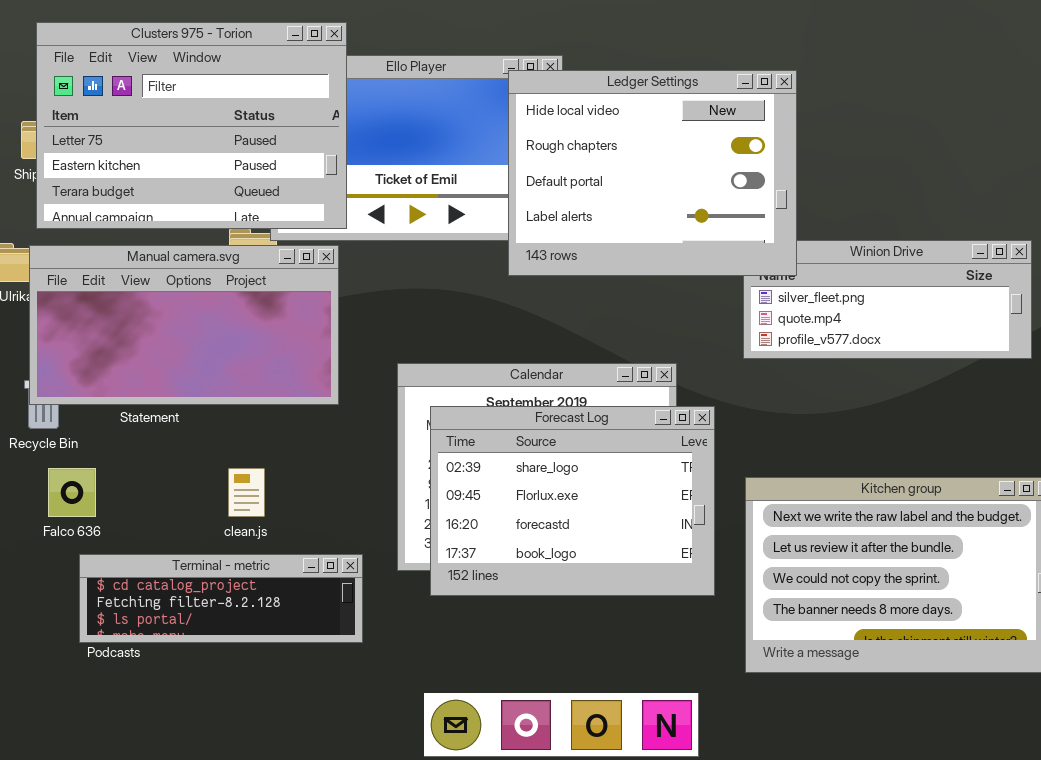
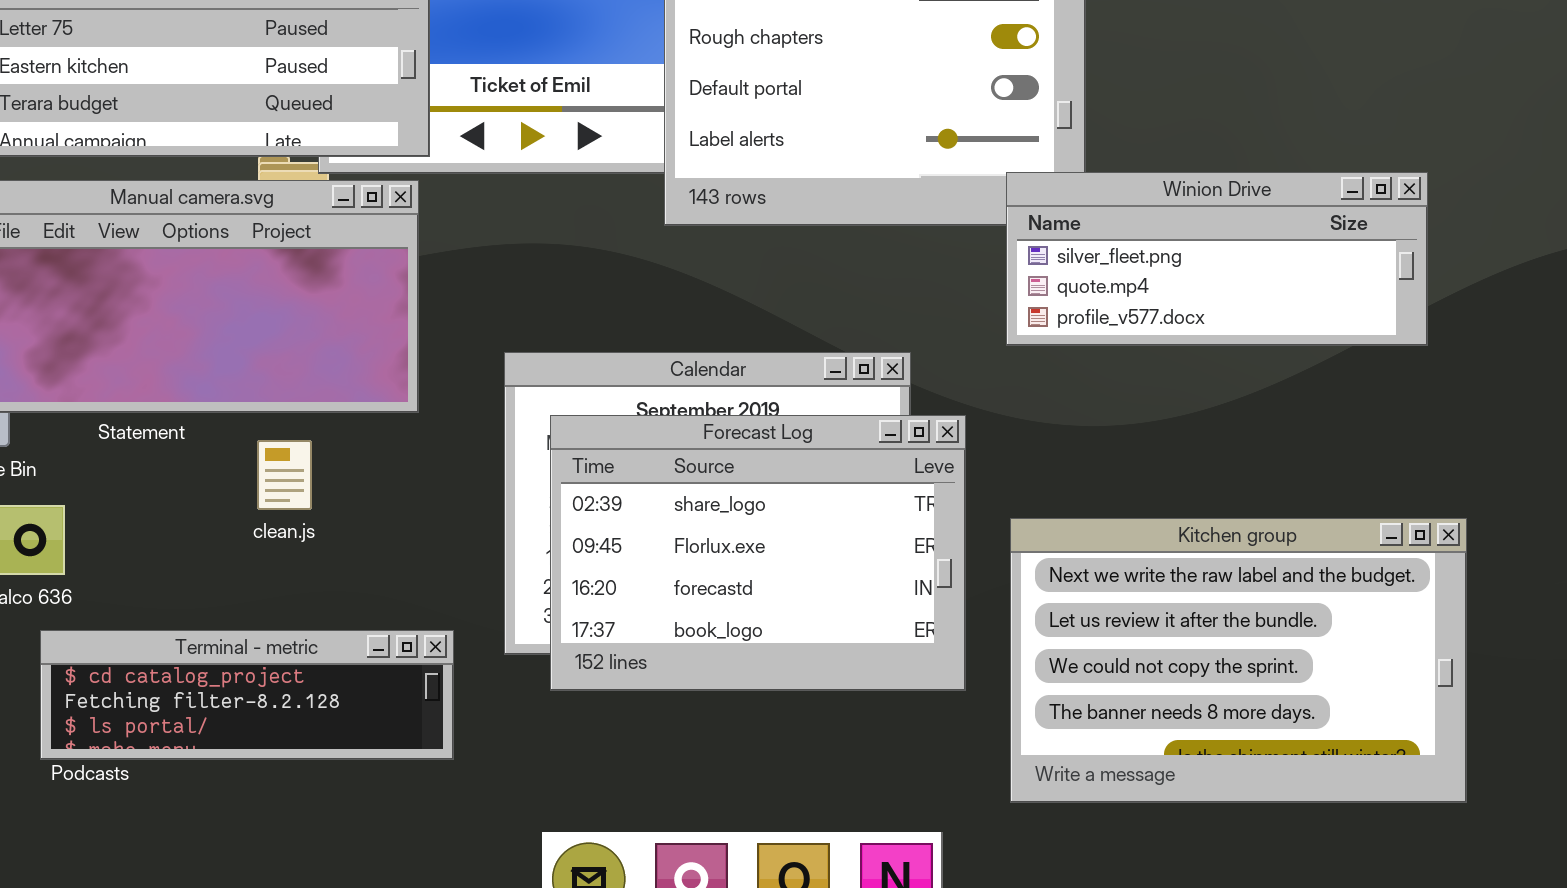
Winion Drive: [743,240,1032,359] -> [1006,172,1428,346], raised
clean.js: [228,468,265,517] -> [257,440,312,510], moved

